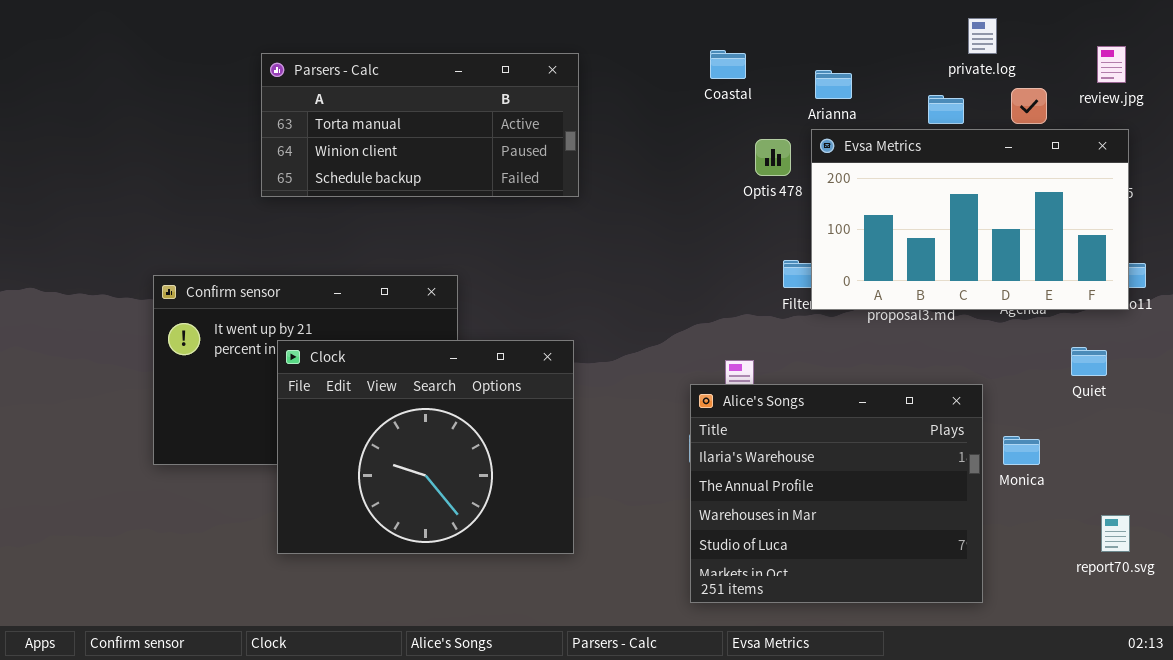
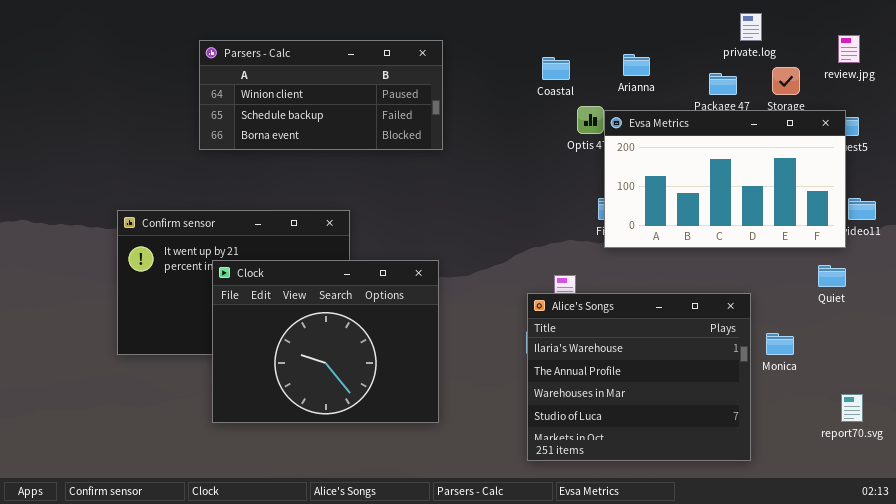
Coastal: [710,50,746,79] -> [542,57,570,80], moved
Parsers - Calc: [261,53,579,197] -> [199,40,443,150], scrolled down 1 row
Evsa Metrics: [811,129,1129,310] -> [604,110,846,248], moved

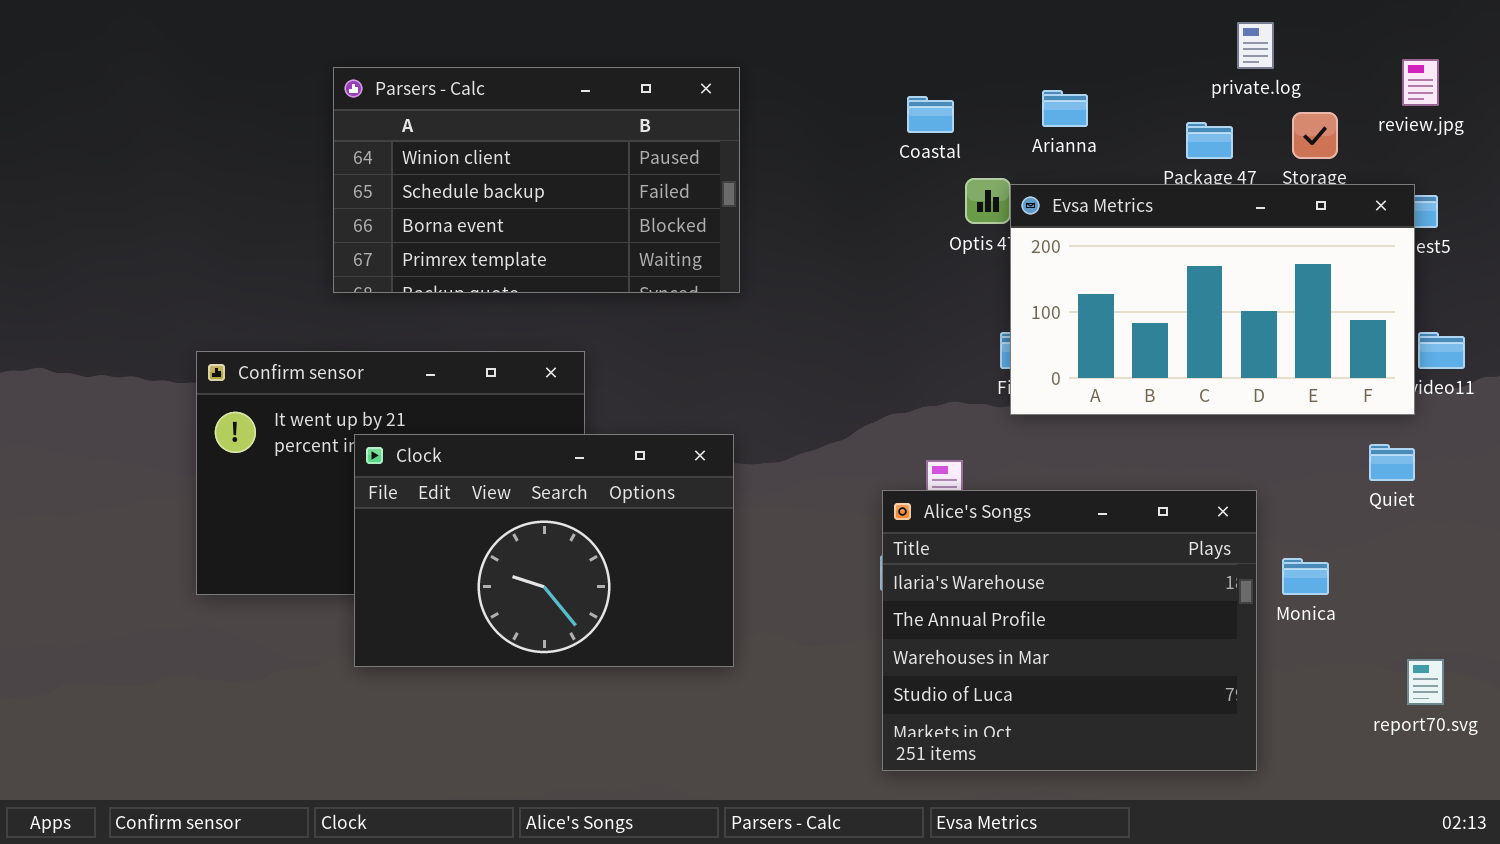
Parsers - Calc: [199,40,443,150] -> [333,67,740,293], resized
Clock: [212,260,439,423] -> [354,434,734,667], resized

